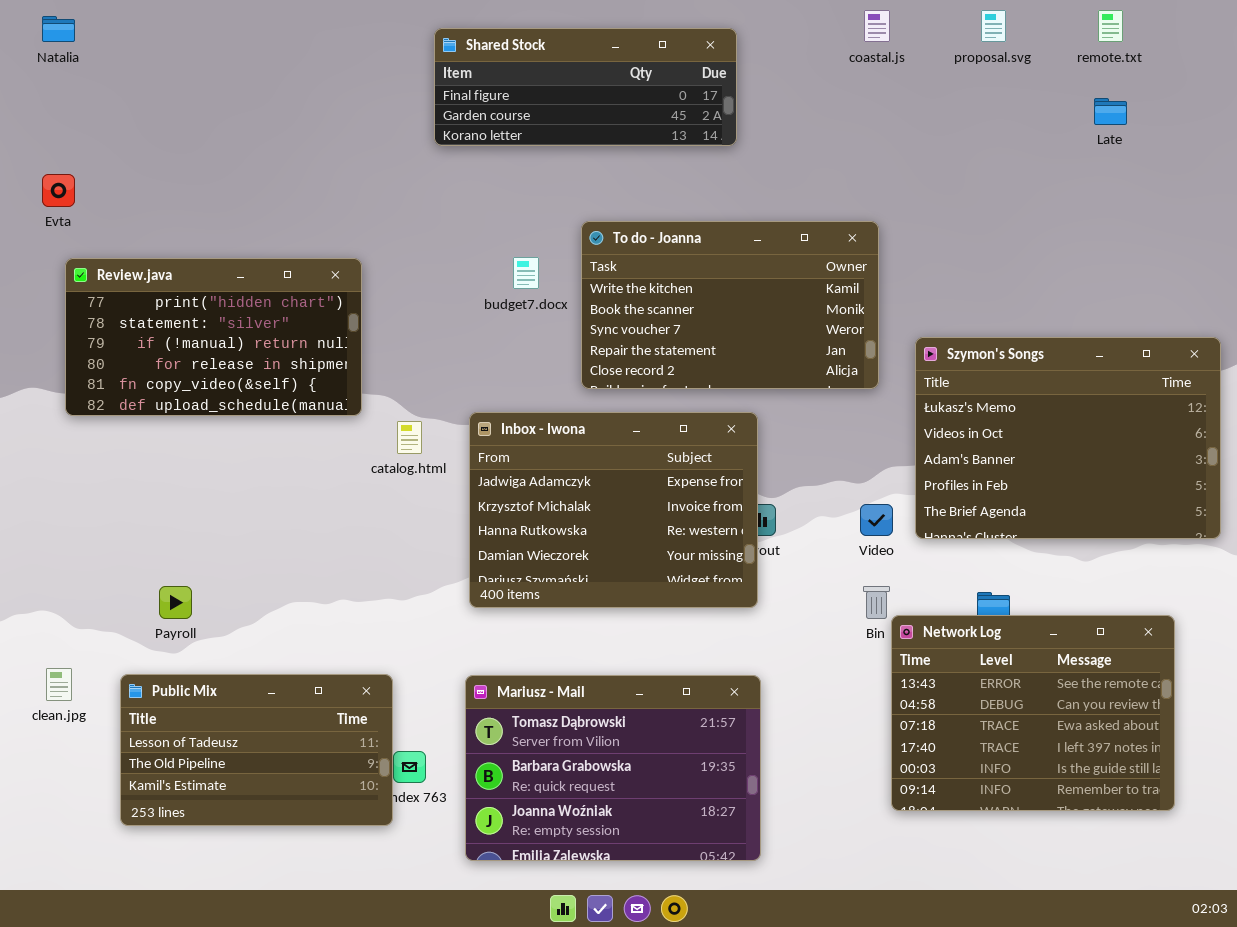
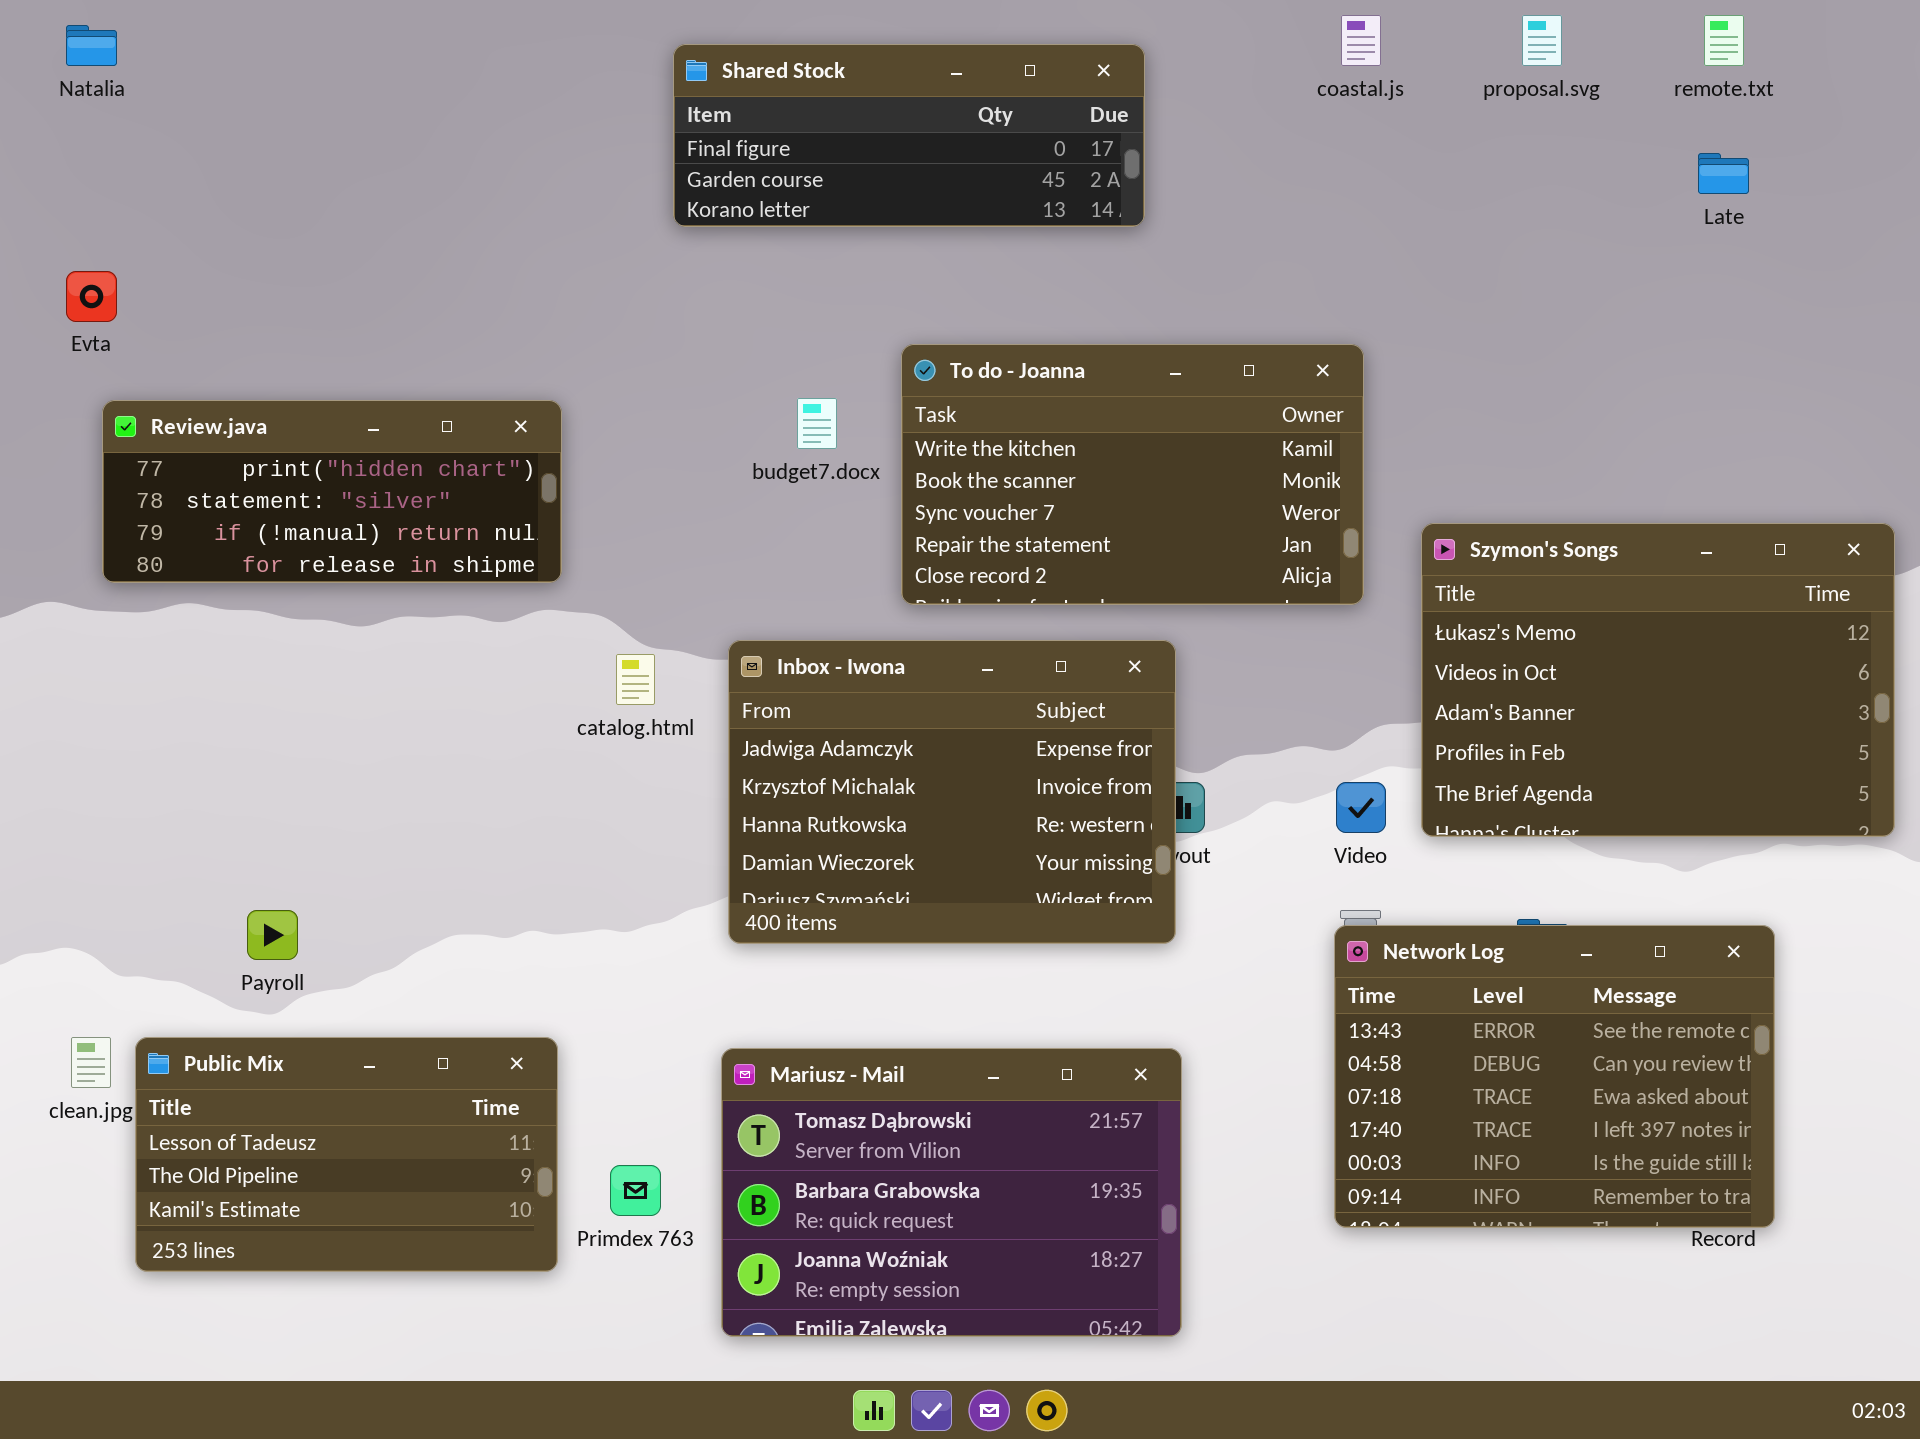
Review.java: [65,258,362,416] -> [102,400,562,583], resized
Network Log: [891,615,1175,811] -> [1334,925,1775,1228], moved
Public Mix: [120,674,393,826] -> [135,1037,558,1272], moved

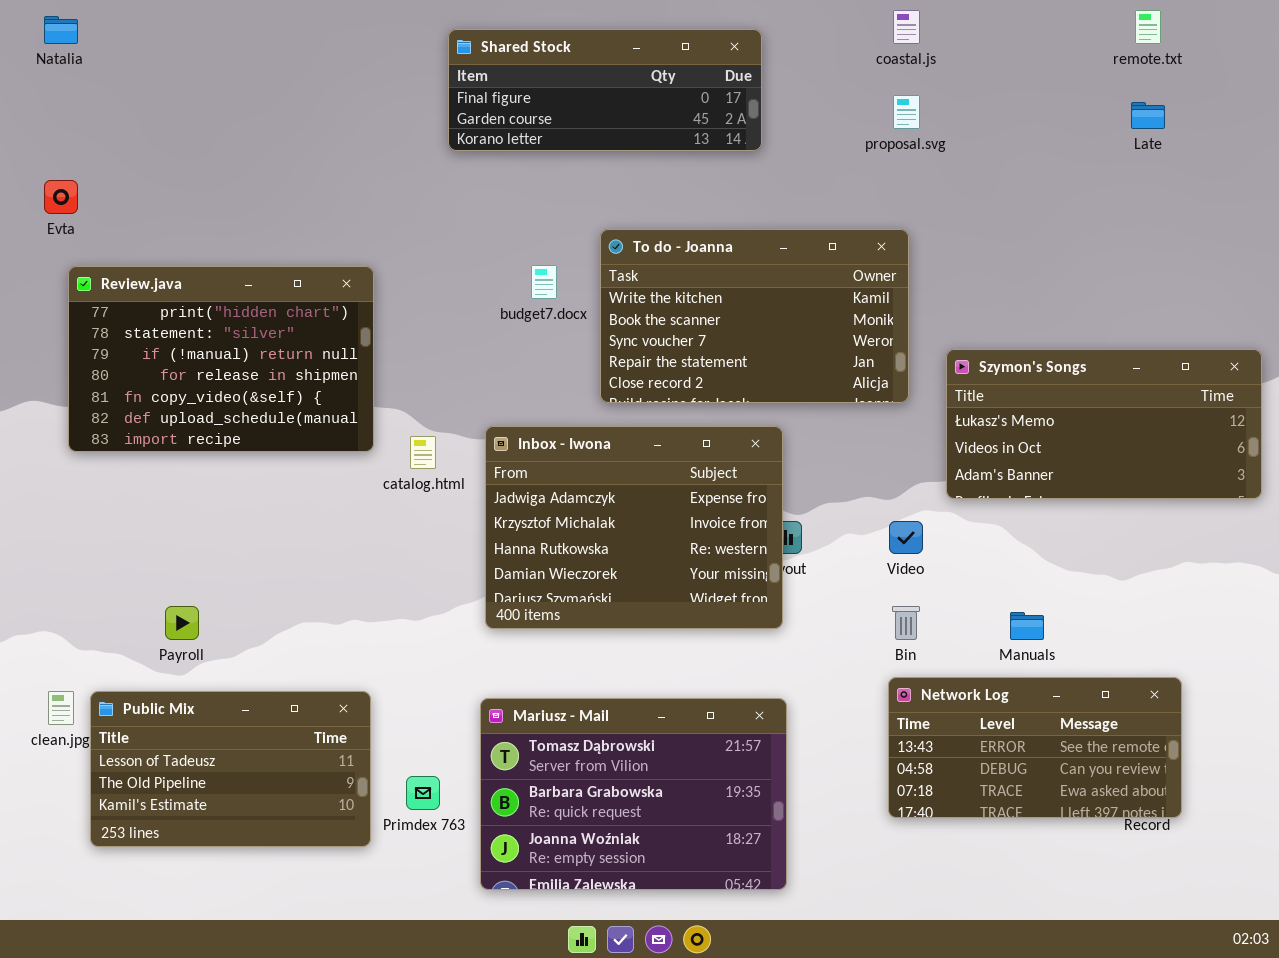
proposal.svg: [1522,15,1562,66] -> [893,95,920,129], moved
Review.java: [102,400,562,583] -> [68,266,374,452], resized
Szymon's Songs: [1421,523,1895,837] -> [946,349,1262,499], resized
Network Log: [1334,925,1775,1228] -> [888,677,1182,818], resized

